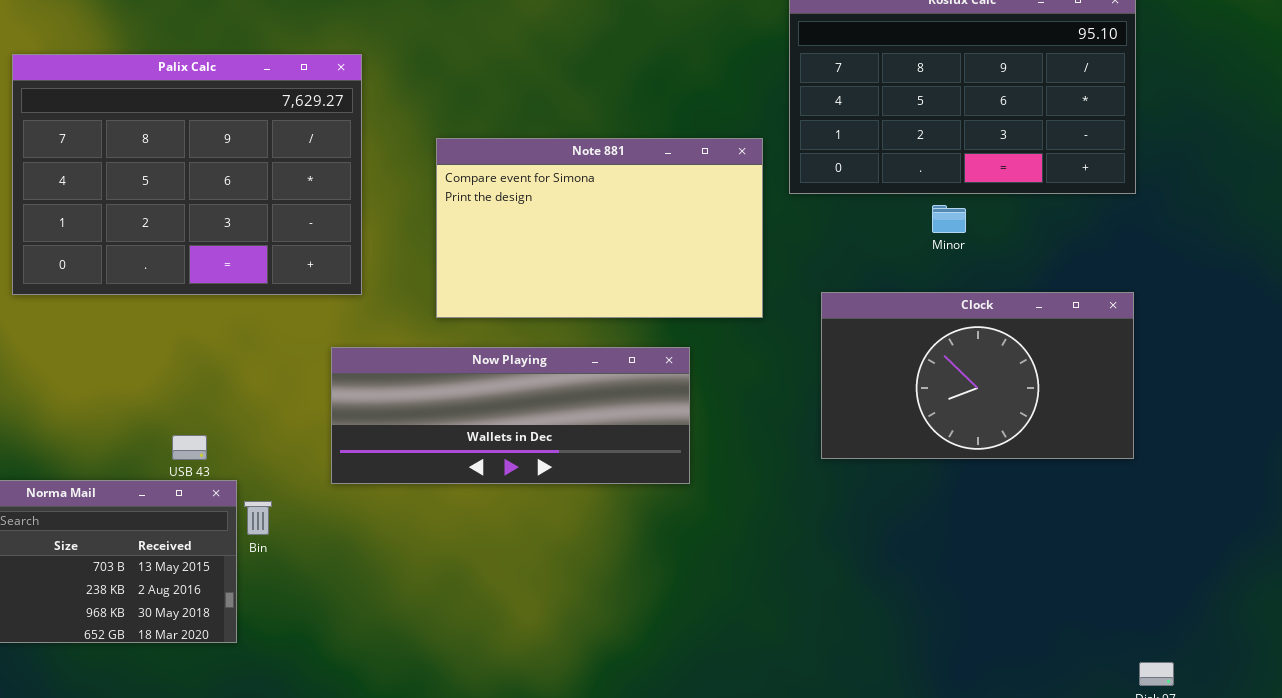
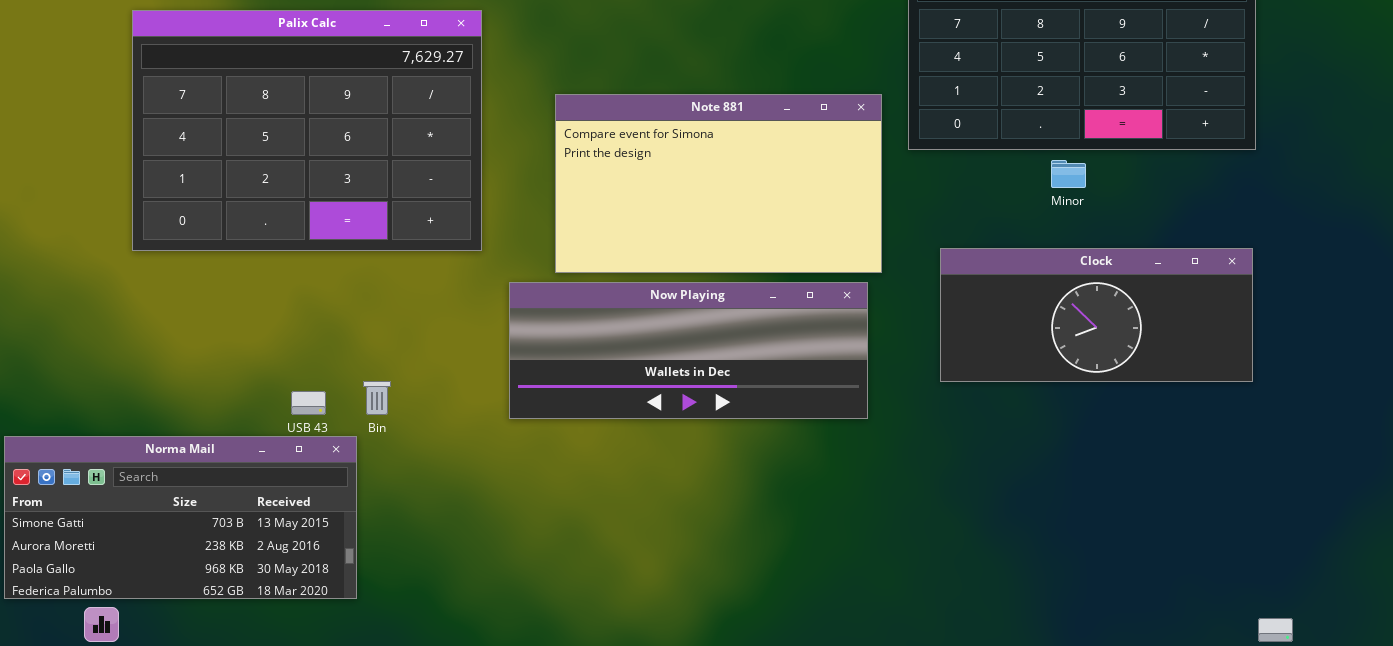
Clock: [821,292,1134,459] -> [940,248,1253,382], resized
Now Playing: [331,347,690,484] -> [509,282,868,419], moved
Bin: [244,501,272,535] -> [363,381,391,415], moved

